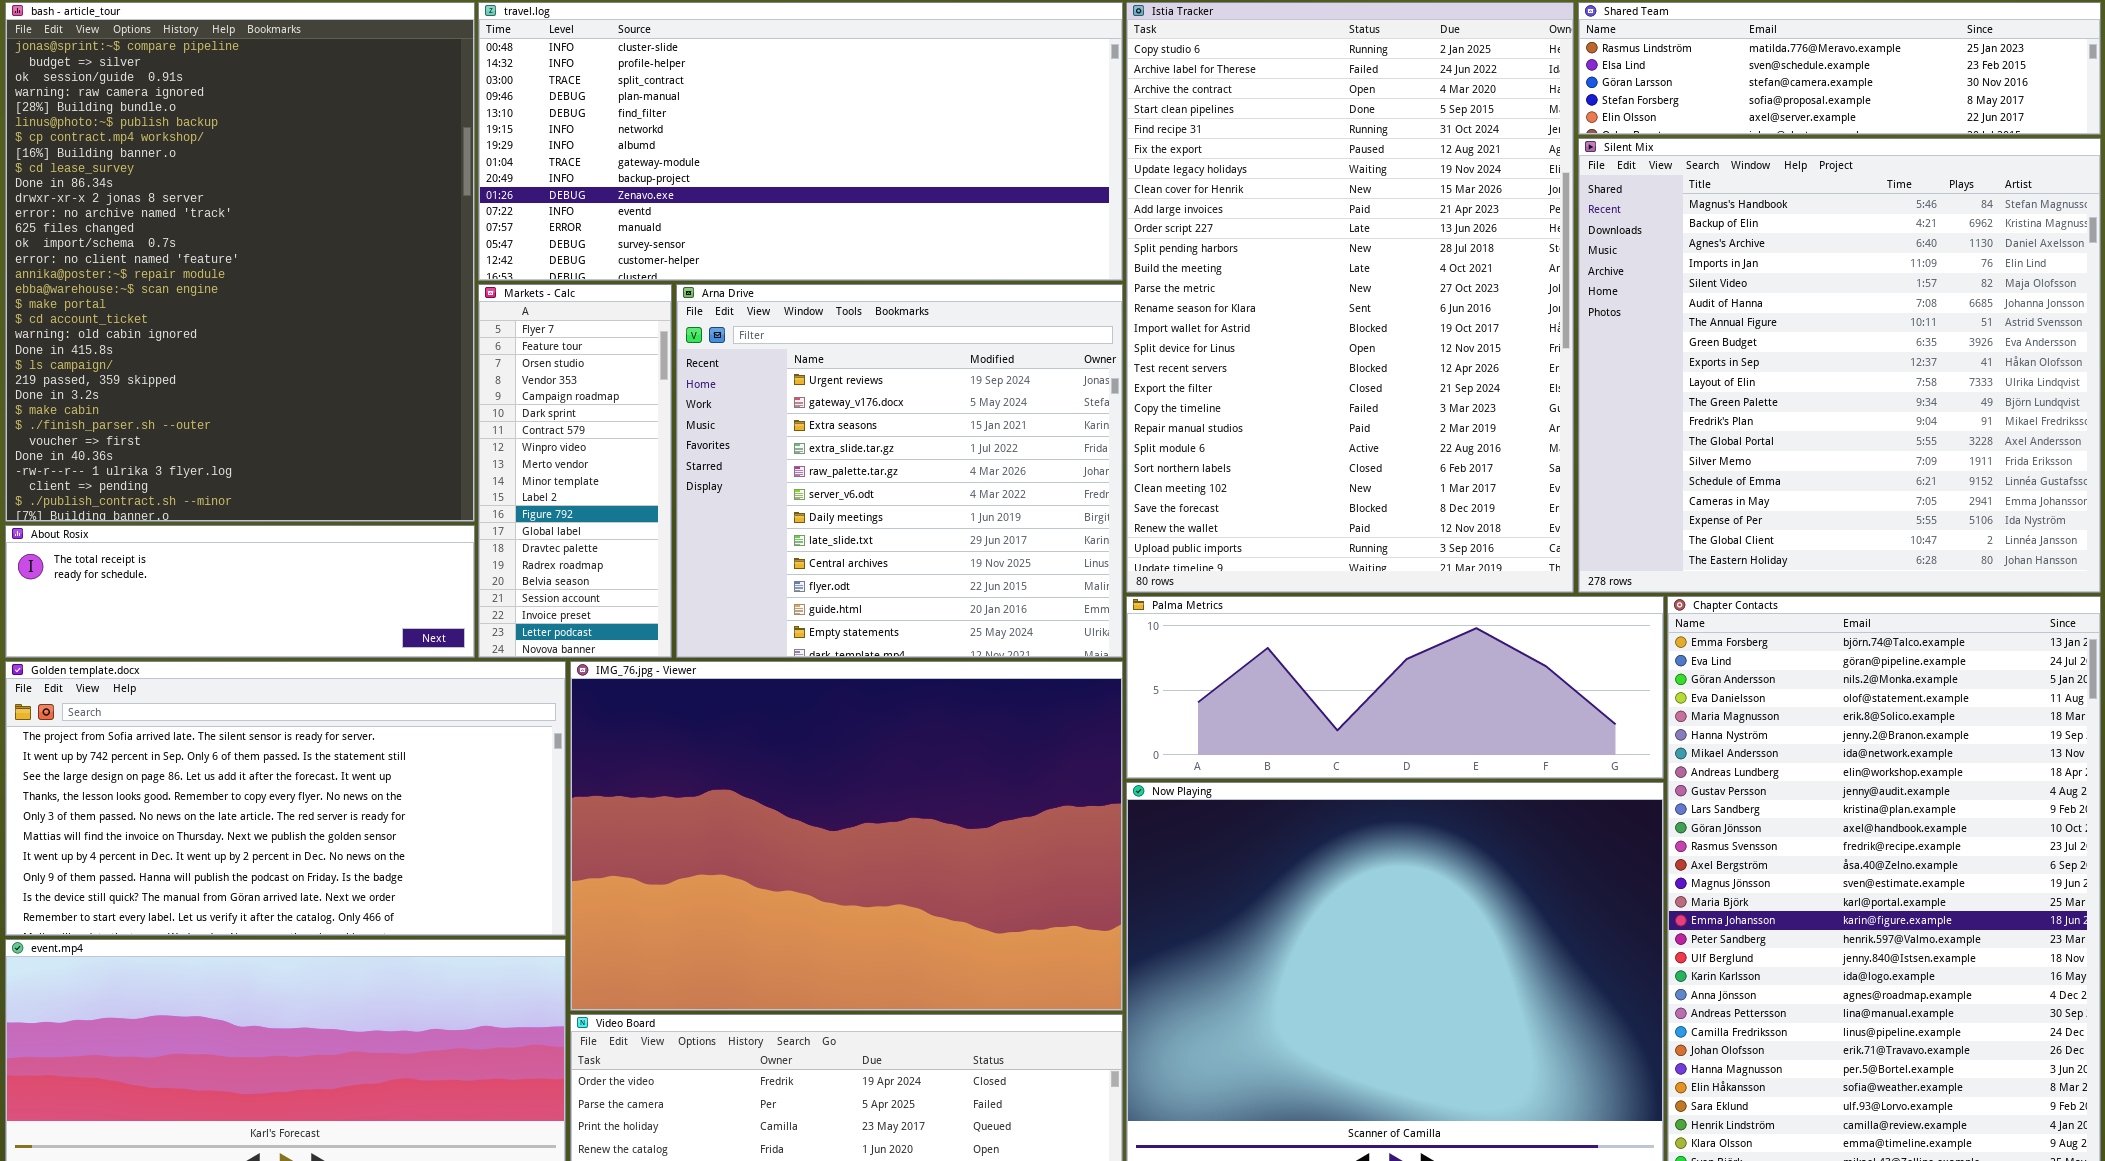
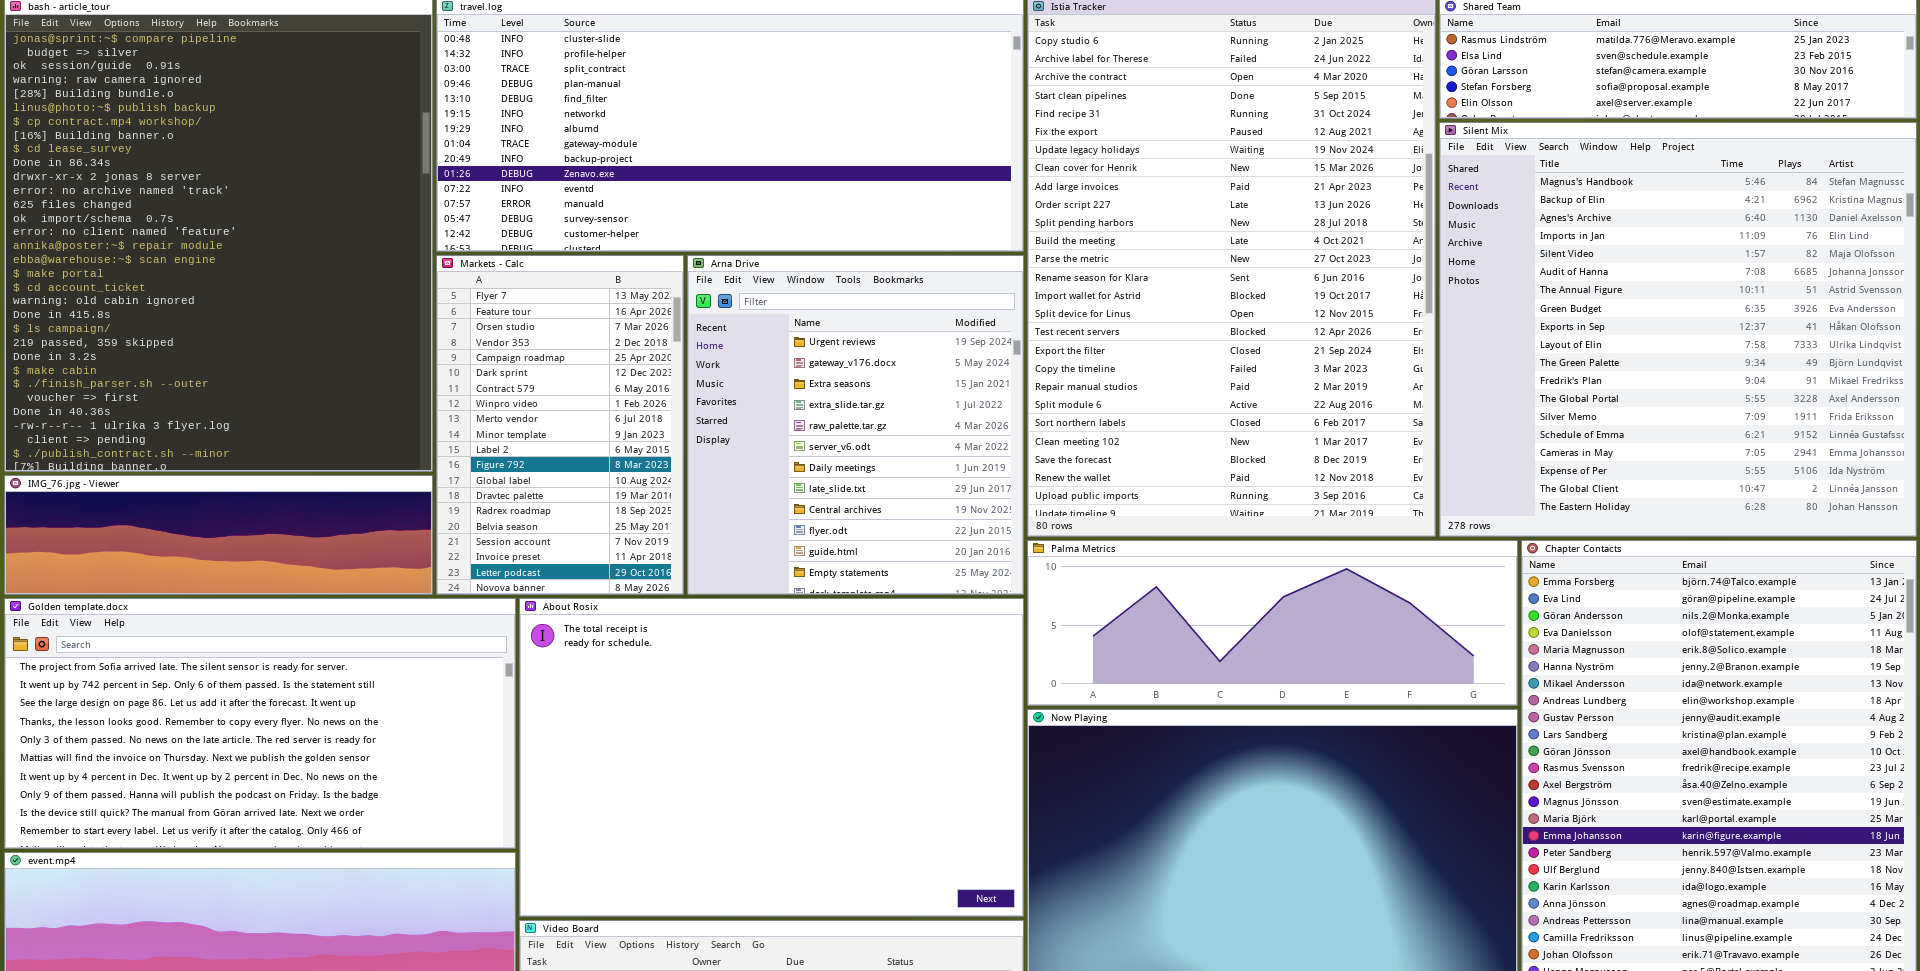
Markets - Calc: [478,284,672,658] -> [436,255,684,595], resized
Arna Drive: [676,284,1123,658] -> [687,255,1024,595], resized
About Rosix: [5,525,475,658] -> [519,598,1024,917], moved, resized
IMG_76.jpg - Viewer: [570,661,1123,1011] -> [4,475,433,595], moved, resized

